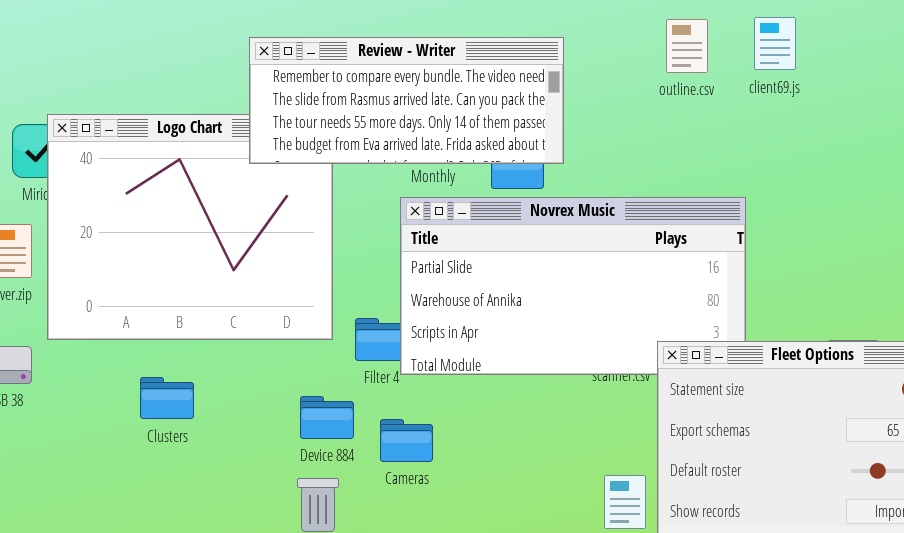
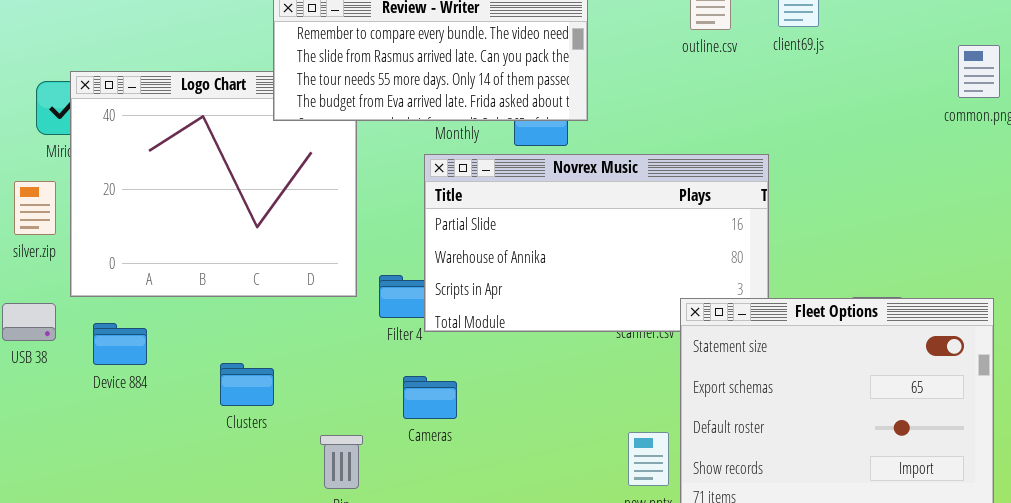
Clusters: [140,377,194,419] -> [220,363,274,406], moved
Device 884: [300,396,354,439] -> [93,323,147,365], moved

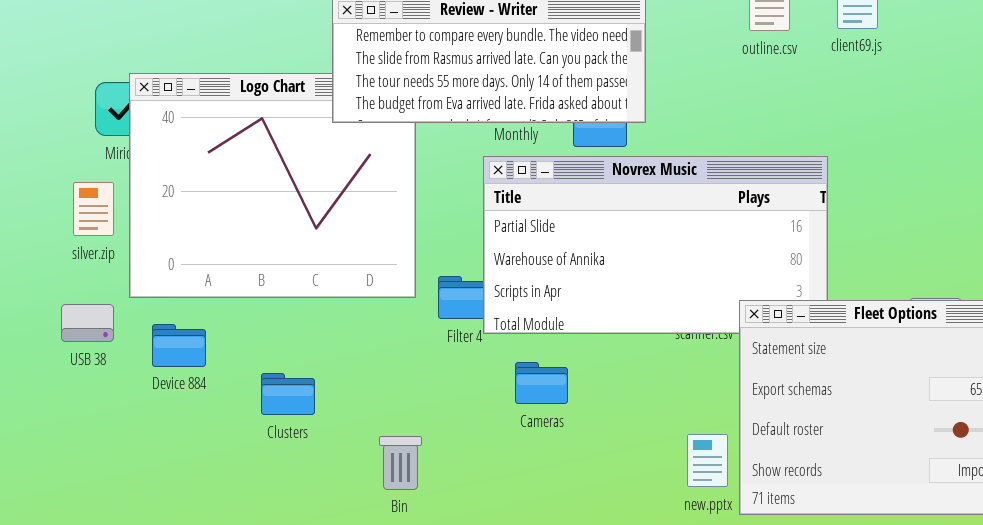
Clusters: [220,363,274,406] -> [261,373,315,415], moved
Cameras: [403,376,457,419] -> [515,362,568,404], moved

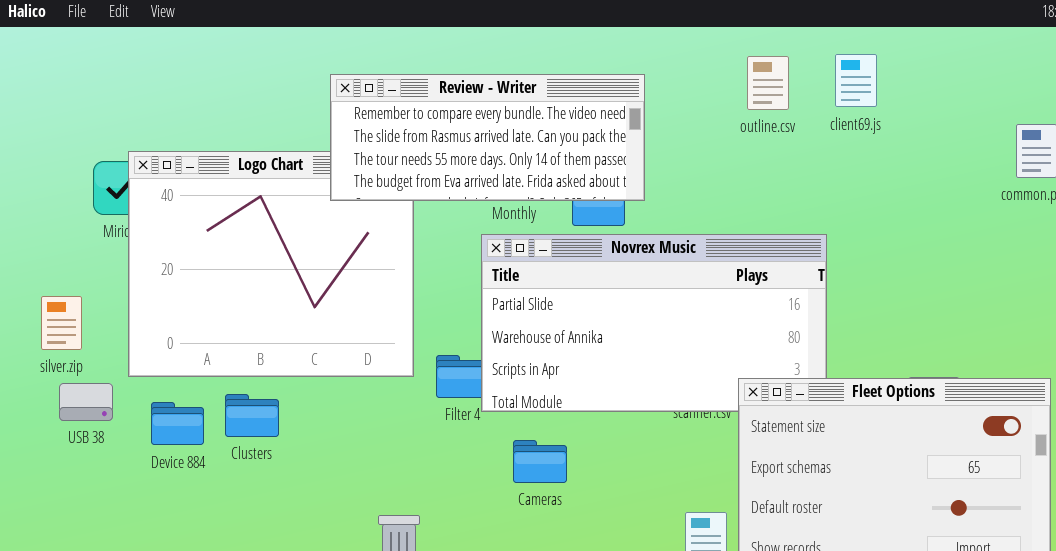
silver.zip: [73,182,114,236] -> [41,296,82,350], moved
Clusters: [261,373,315,415] -> [225,394,279,437], moved

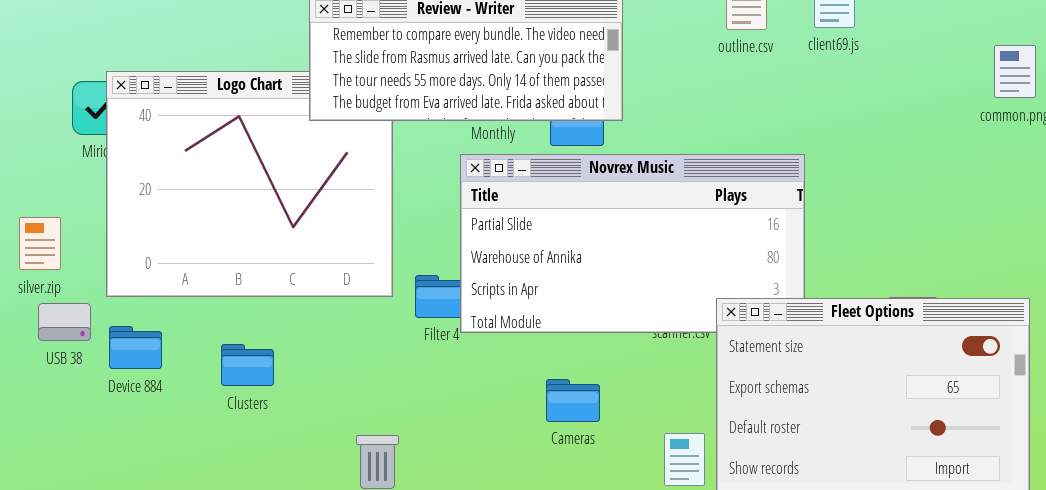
Clusters: [225,394,279,437] -> [221,344,274,386], moved
Device 884: [151,402,204,445] -> [109,326,162,369], moved
Cameras: [513,440,567,483] -> [546,379,600,422], moved

